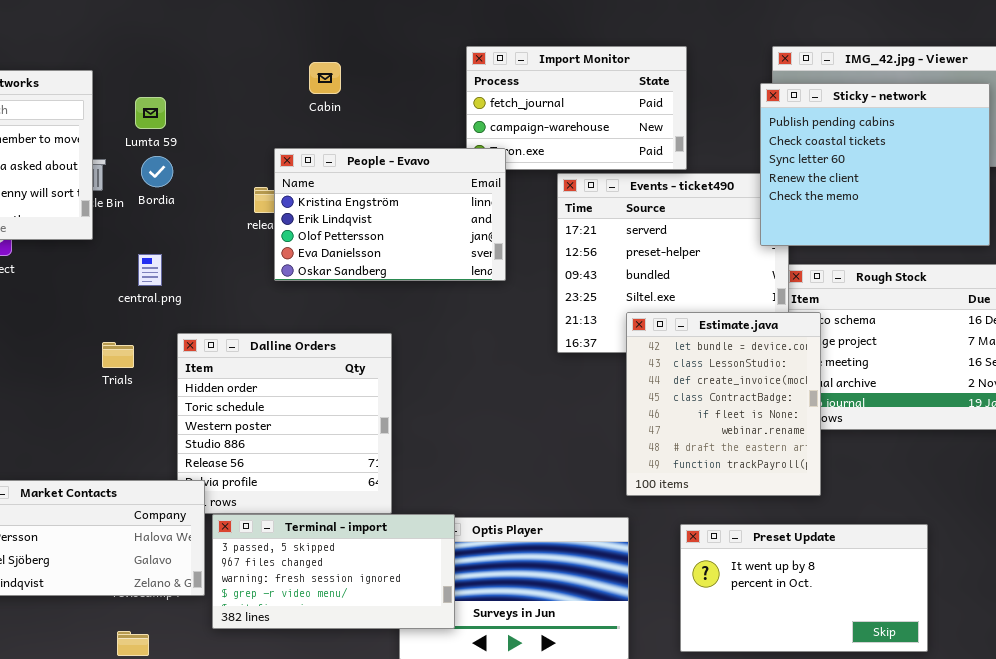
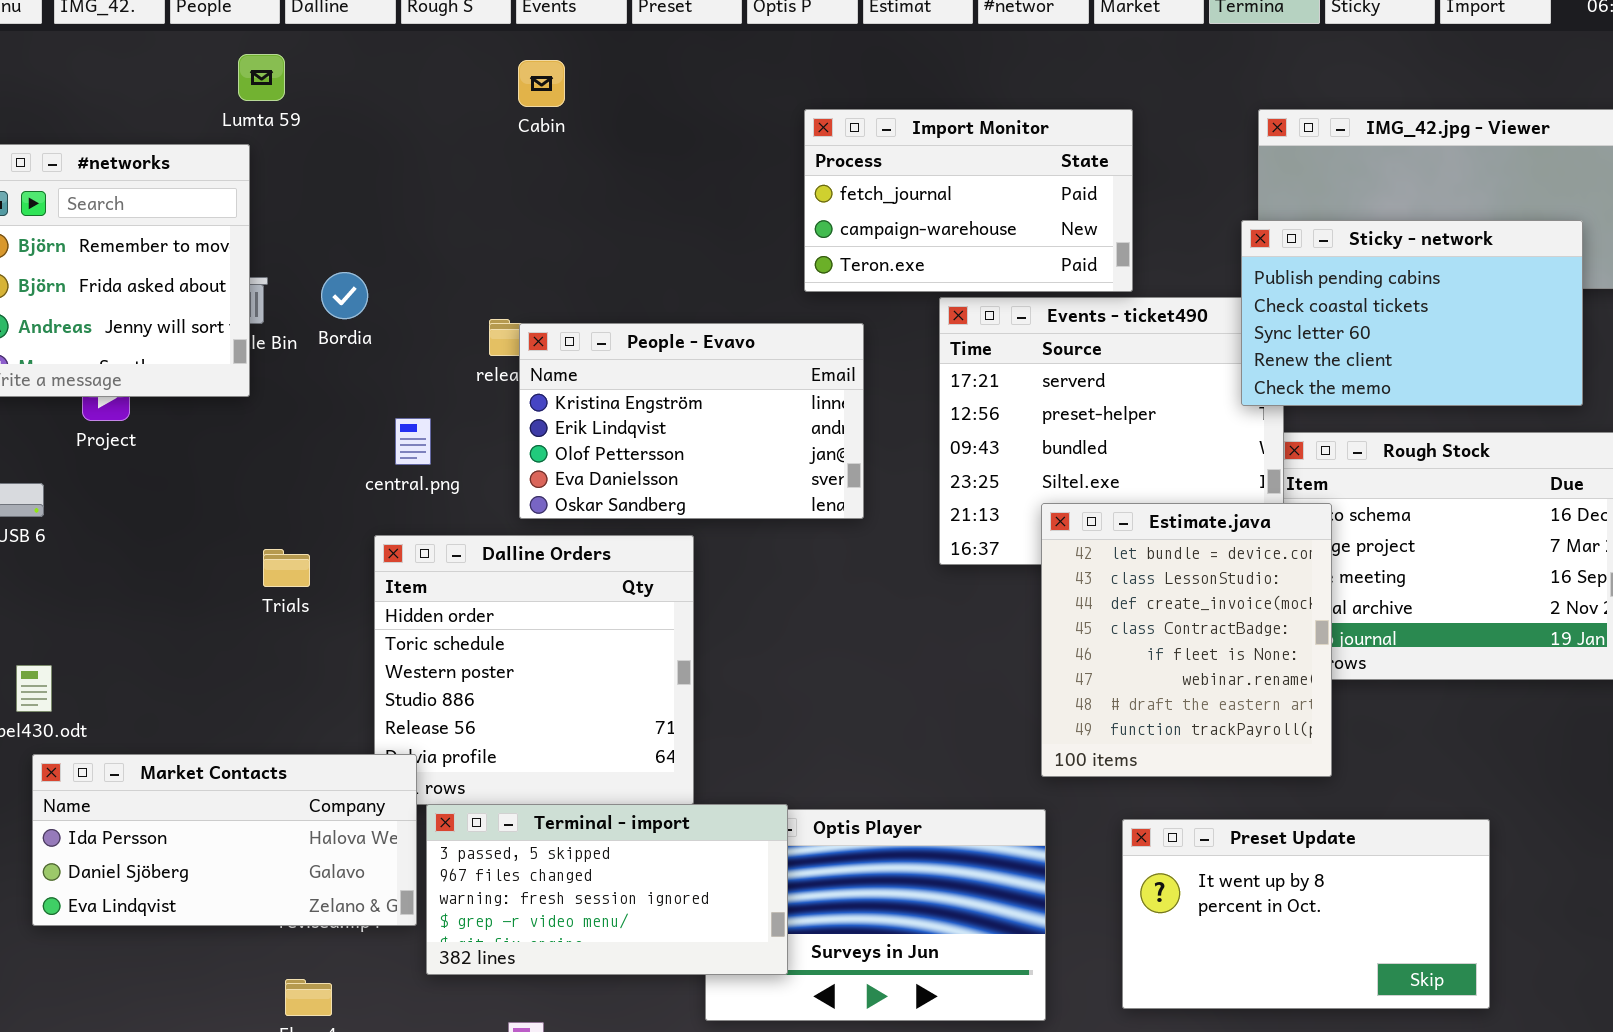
Cabin: [309,62,341,94] -> [518,60,565,107], moved
Sticky - network: [760,83,990,246] -> [1241,220,1583,406], resized
Lumta 59: [135,97,166,129] -> [238,54,285,101], moved
People - Evavo: [274,148,506,281] -> [519,323,864,519], moved
central.png: [138,254,162,286] -> [395,418,431,465], moved

